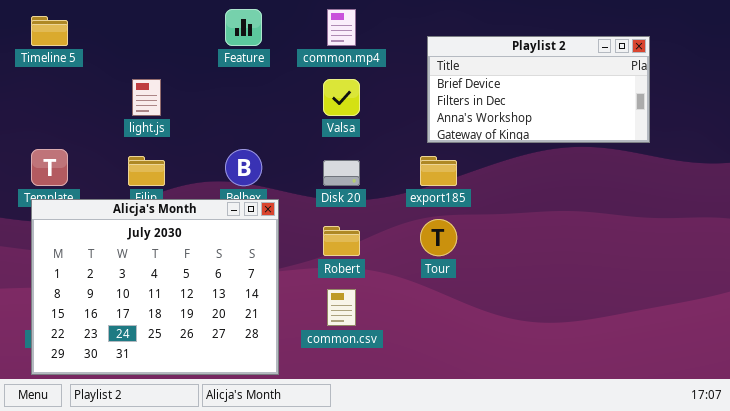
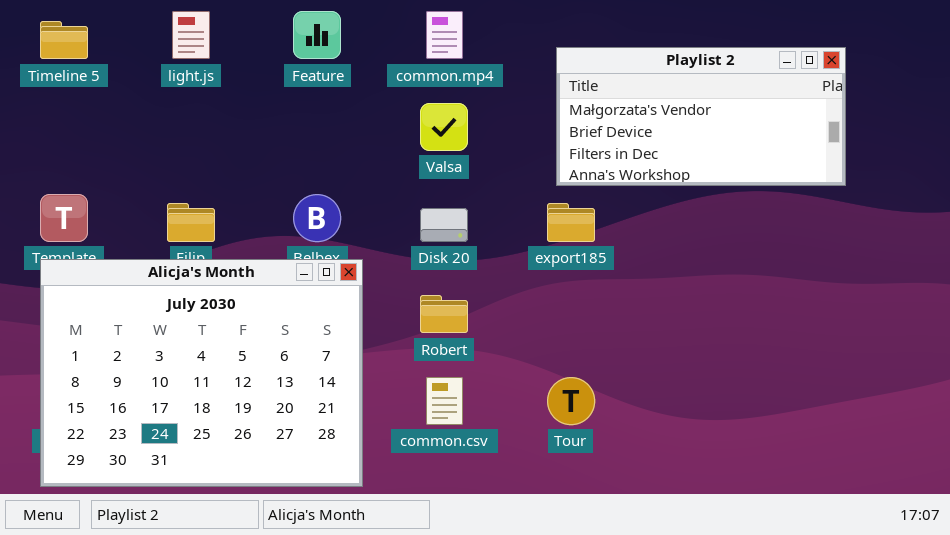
Playlist 2: [427,36,650,143] -> [556,47,846,186], scrolled up 1 row
light.js: [132,79,161,116] -> [172,11,210,59], moved
Tour: [420,219,457,256] -> [547,377,595,425], moved

